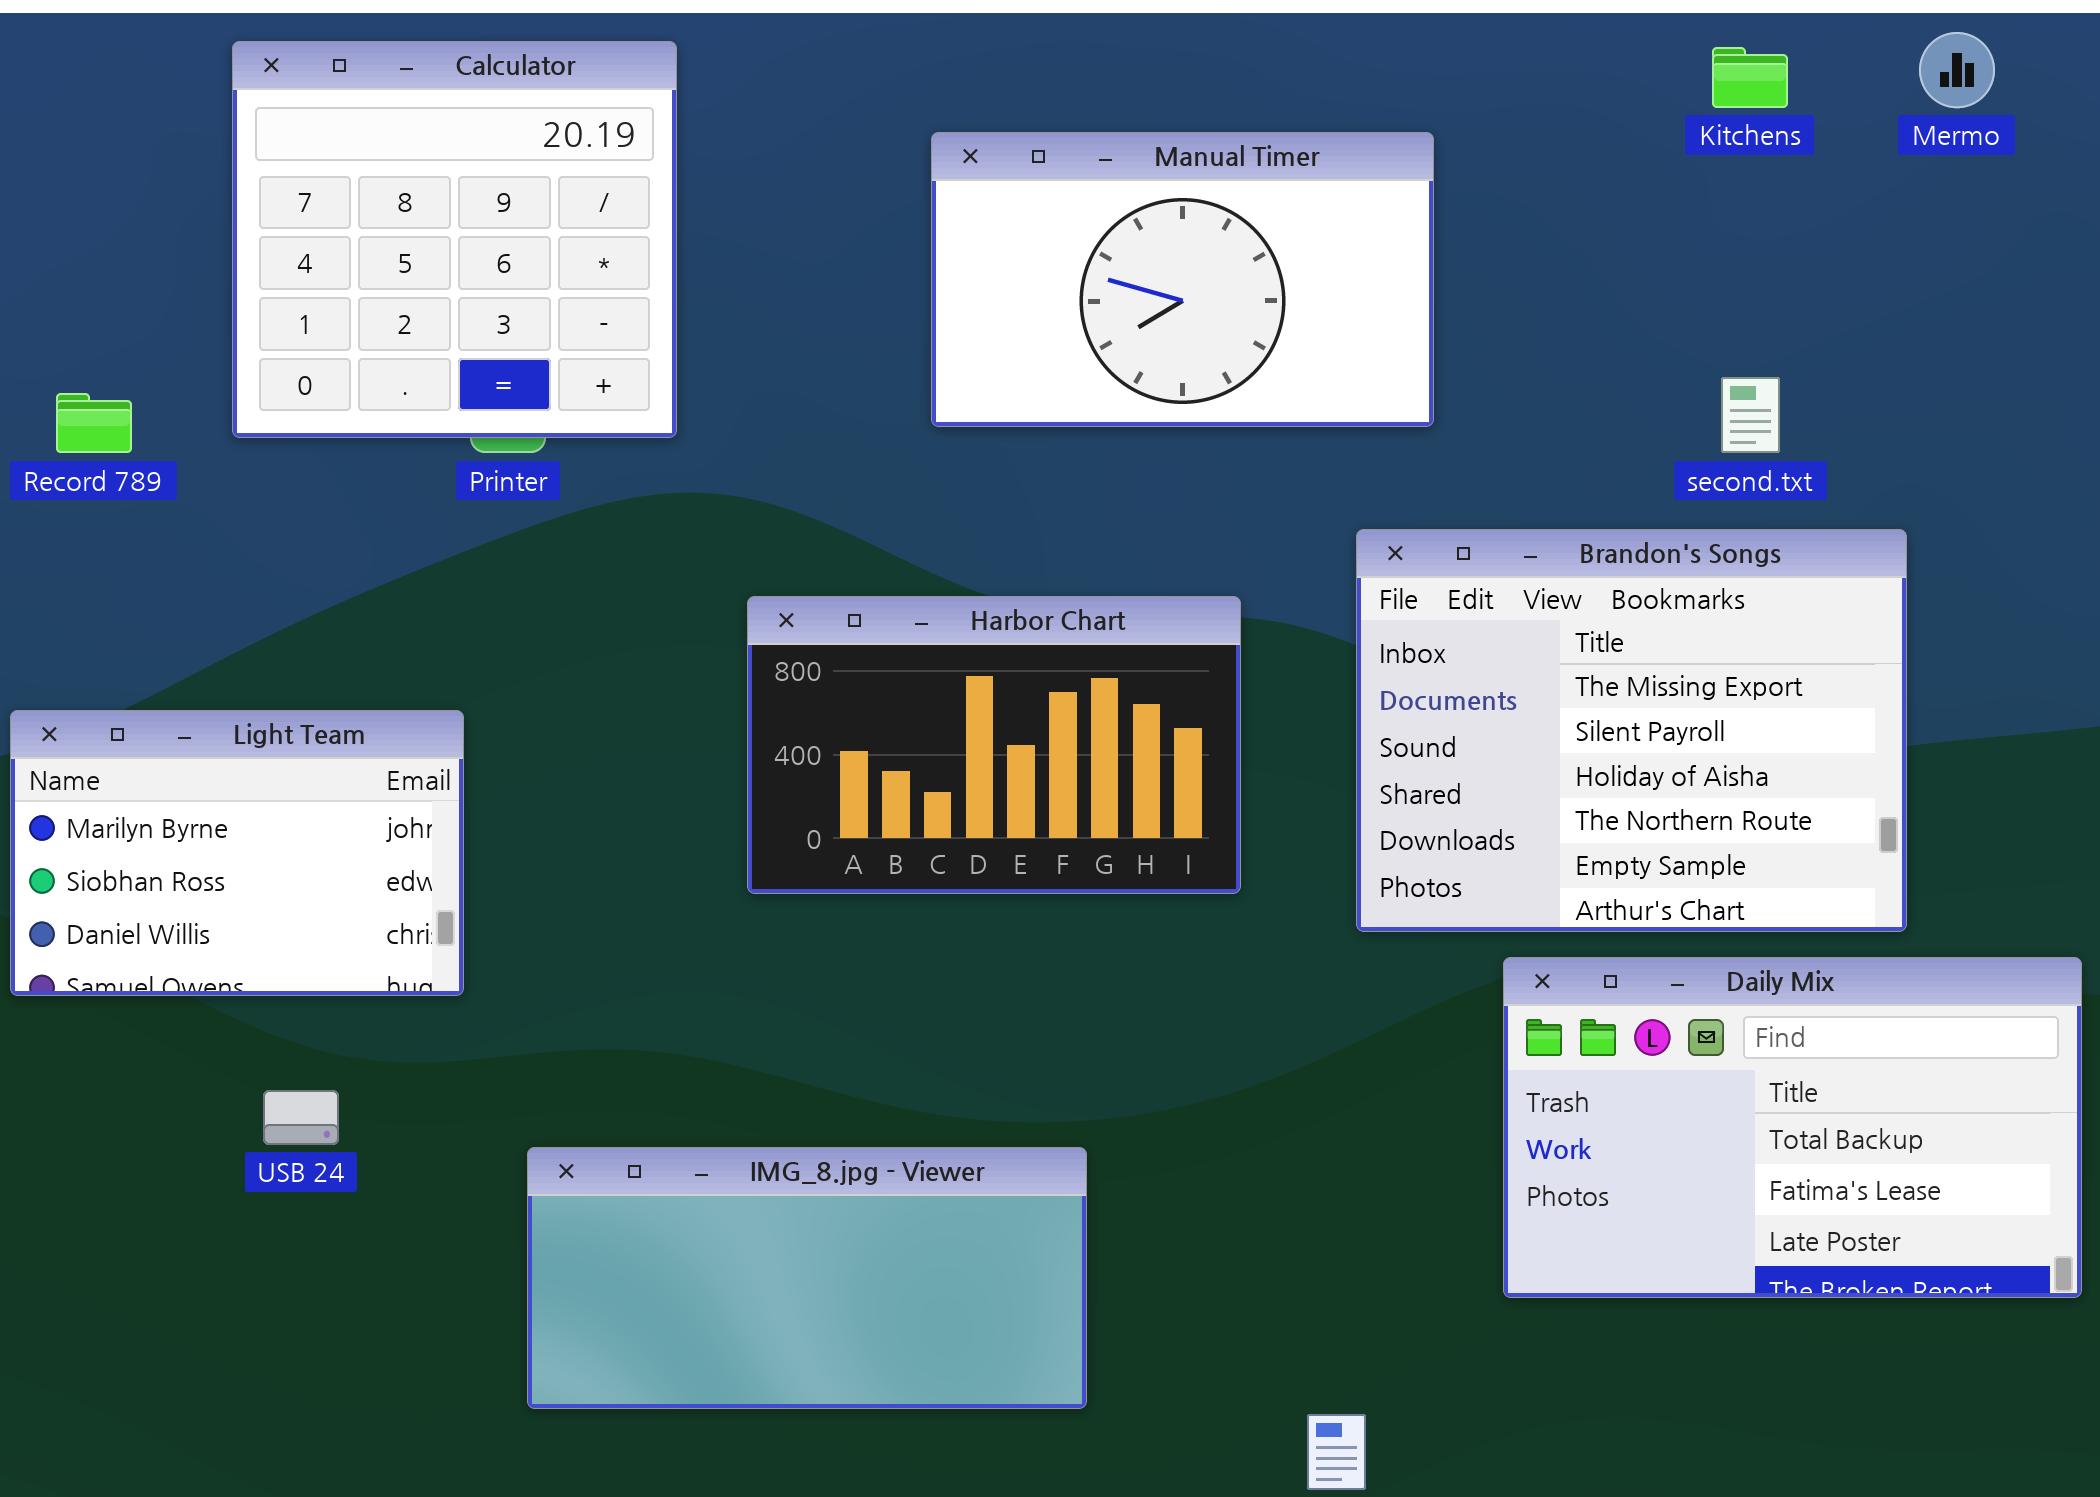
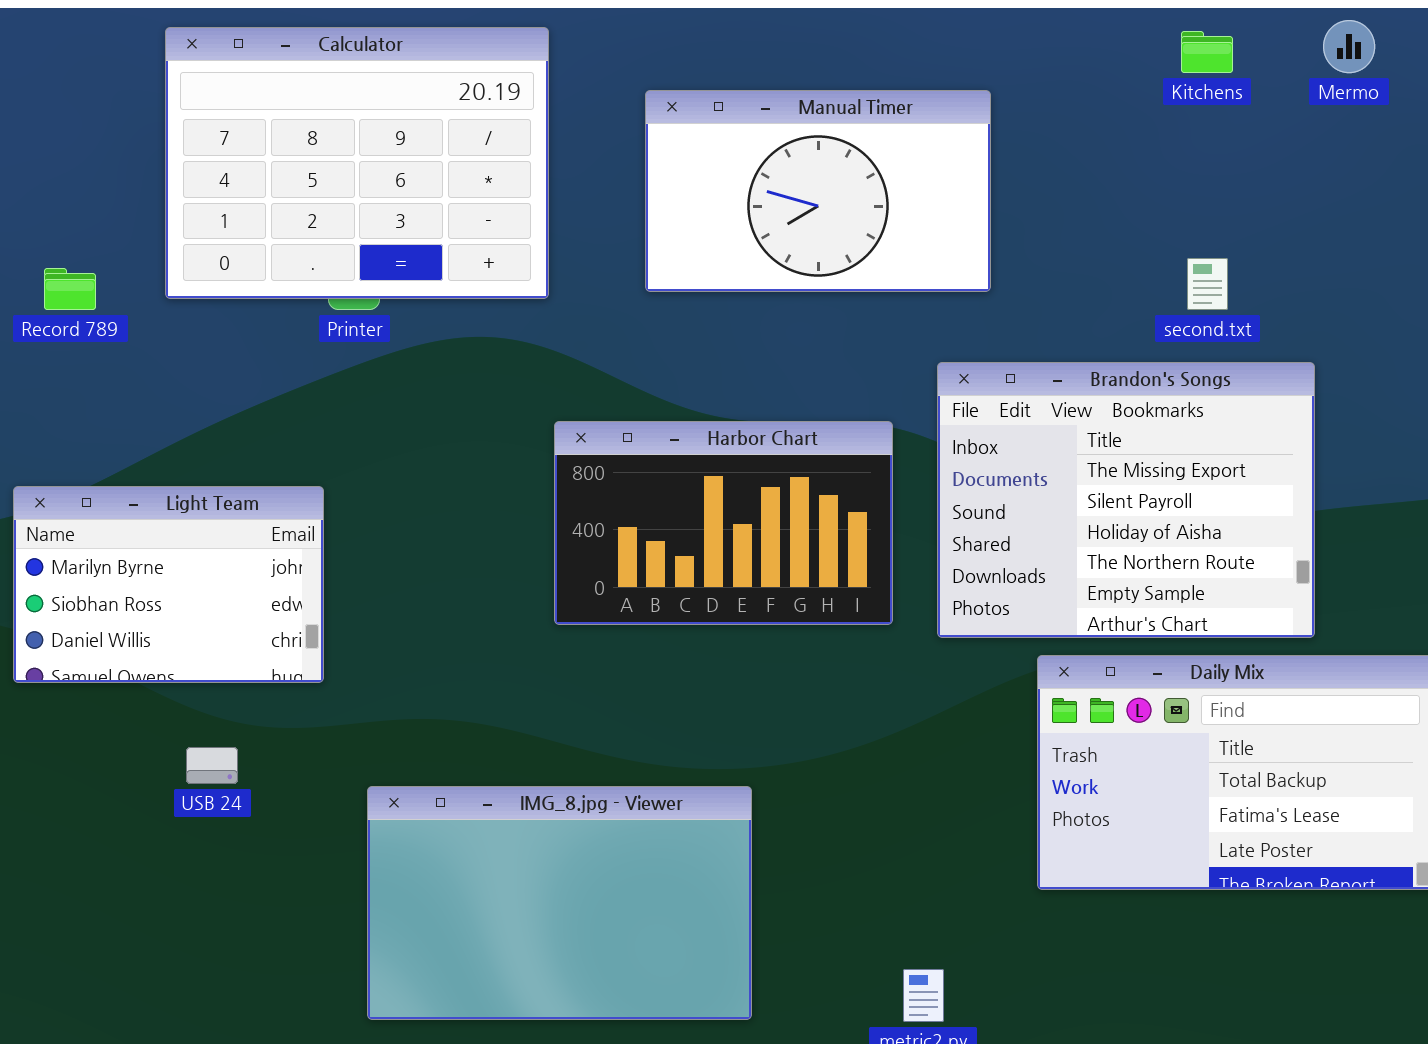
Calculator: [232,41,677,438] -> [165,27,549,299], resized
Harbor Chart: [747,596,1241,894] -> [554,421,893,625], moved
IMG_8.jpg - Viewer: [527,1147,1087,1409] -> [367,786,752,1020], resized

